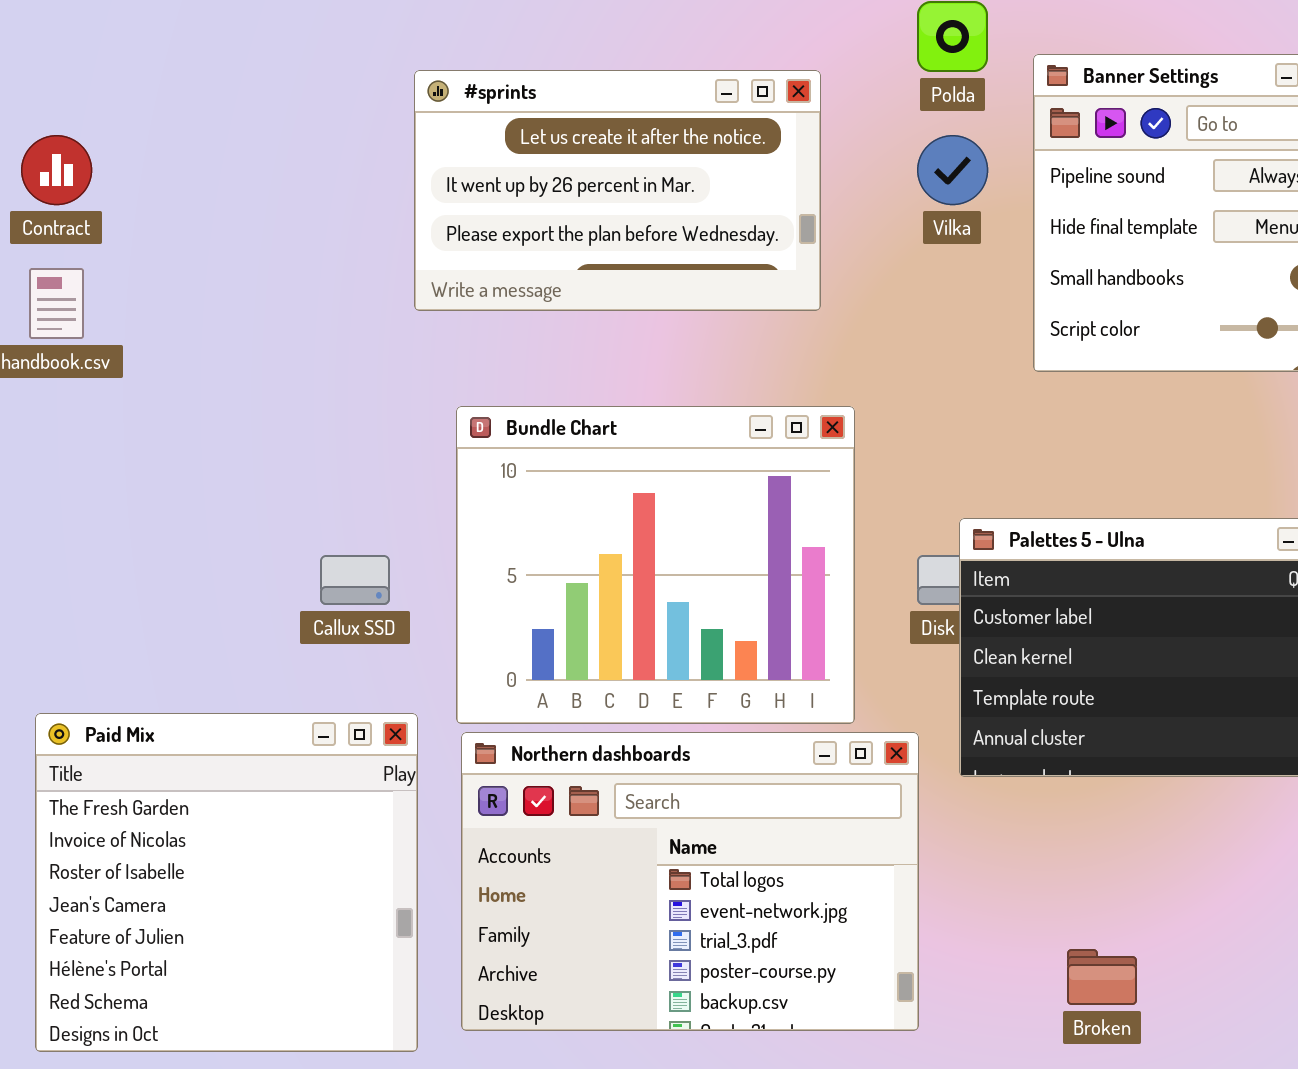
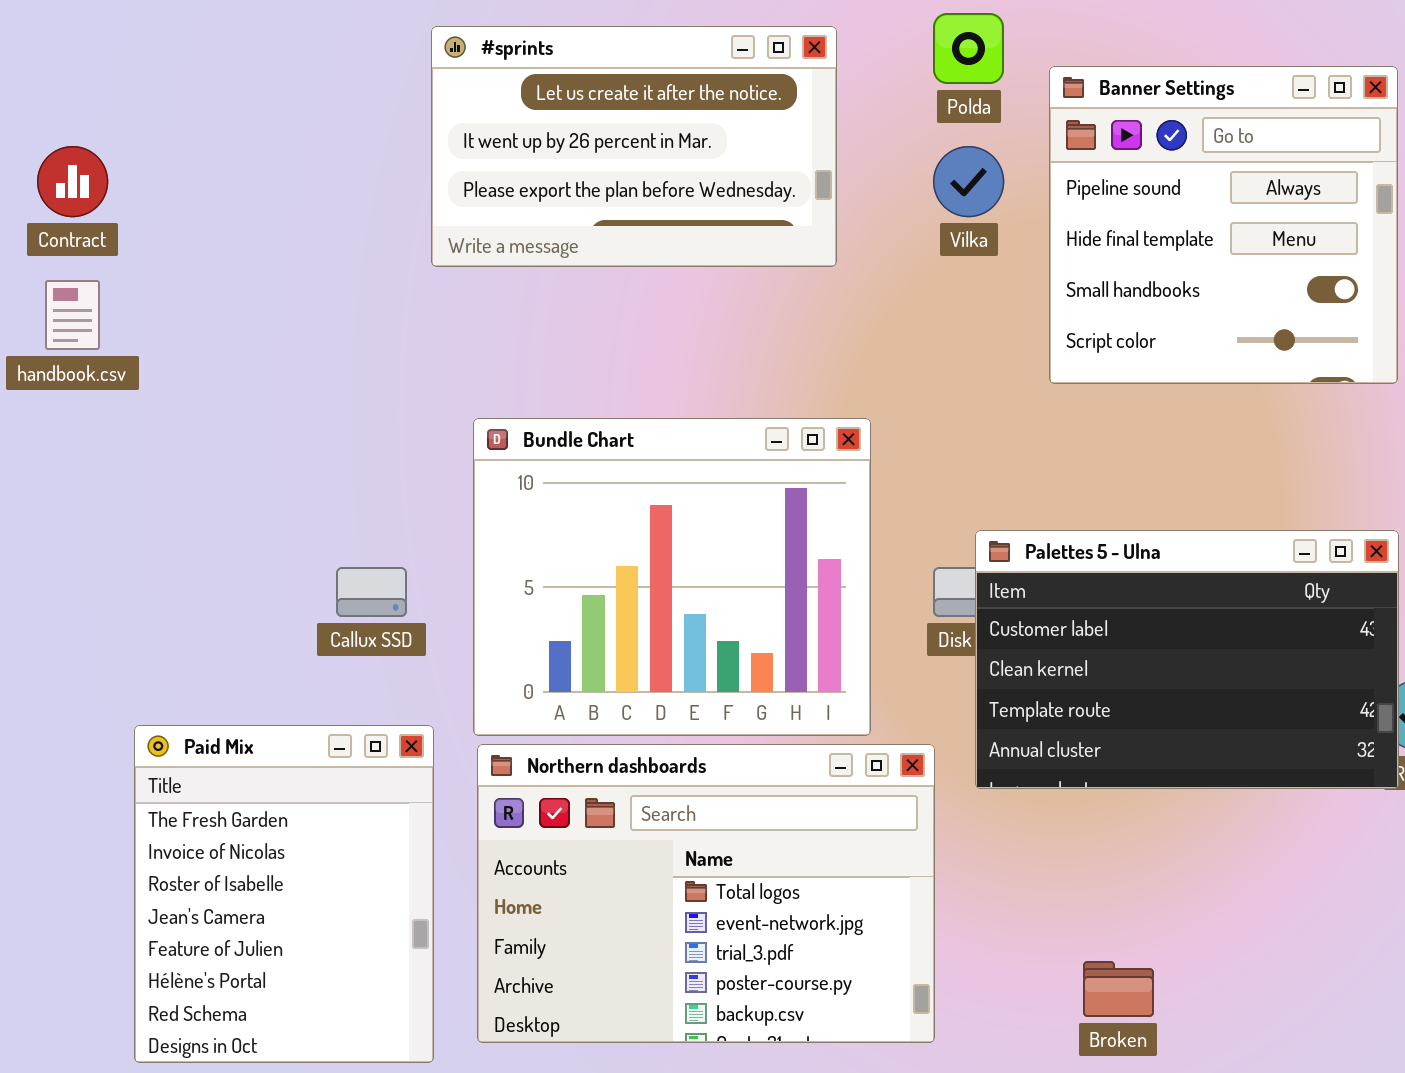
#sprints: [414,70,821,311] -> [431,26,837,267], moved
Paid Mix: [35,713,418,1052] -> [134,725,434,1063], resized

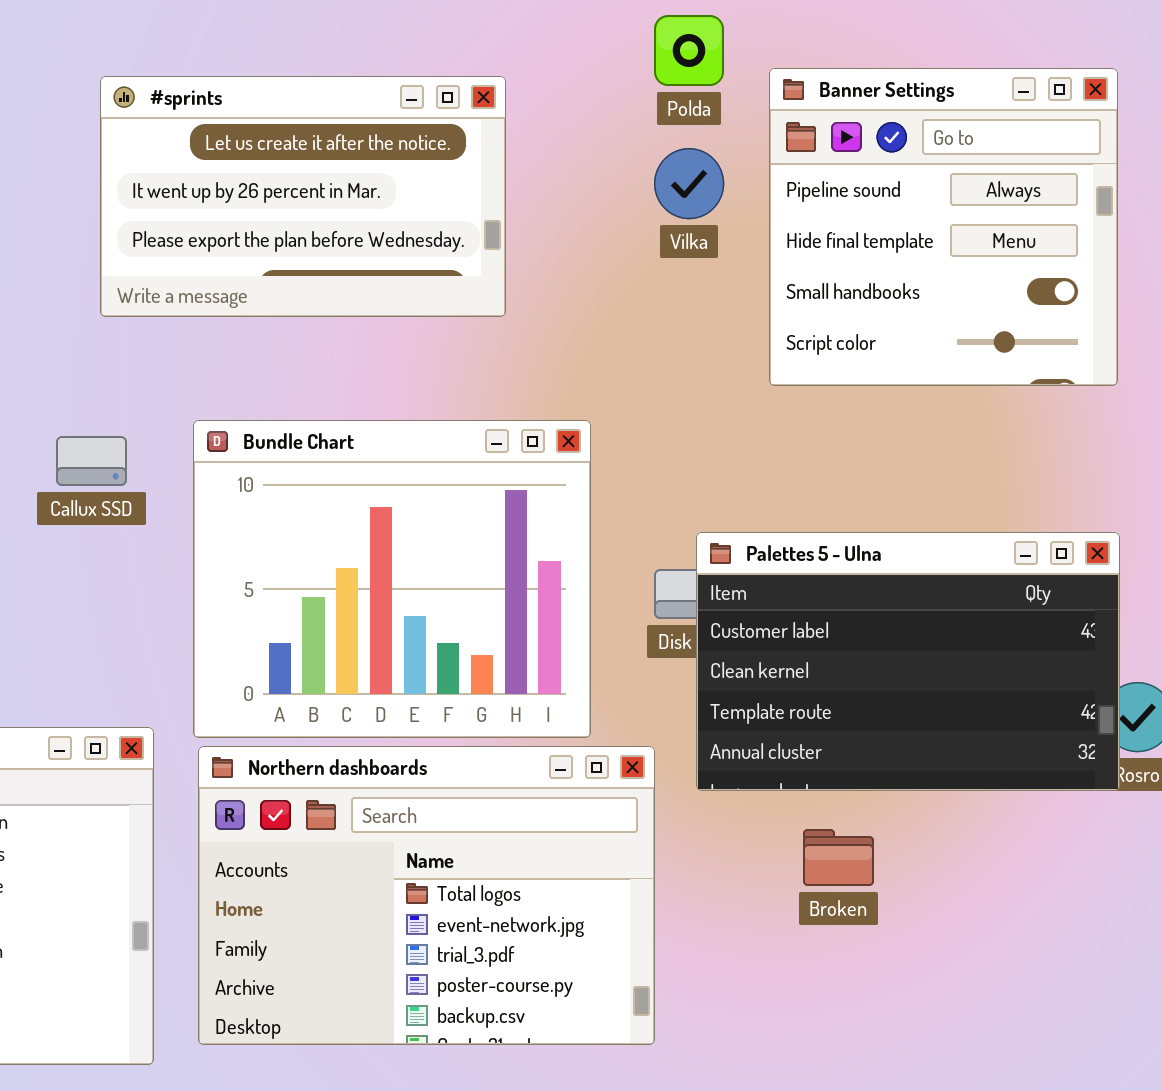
#sprints: [431,26,837,267] -> [100,76,506,317], moved
Callux SSD: [336,567,407,617] -> [56,436,127,486], moved
Broken: [1083,961,1154,1017] -> [803,829,874,886], moved

